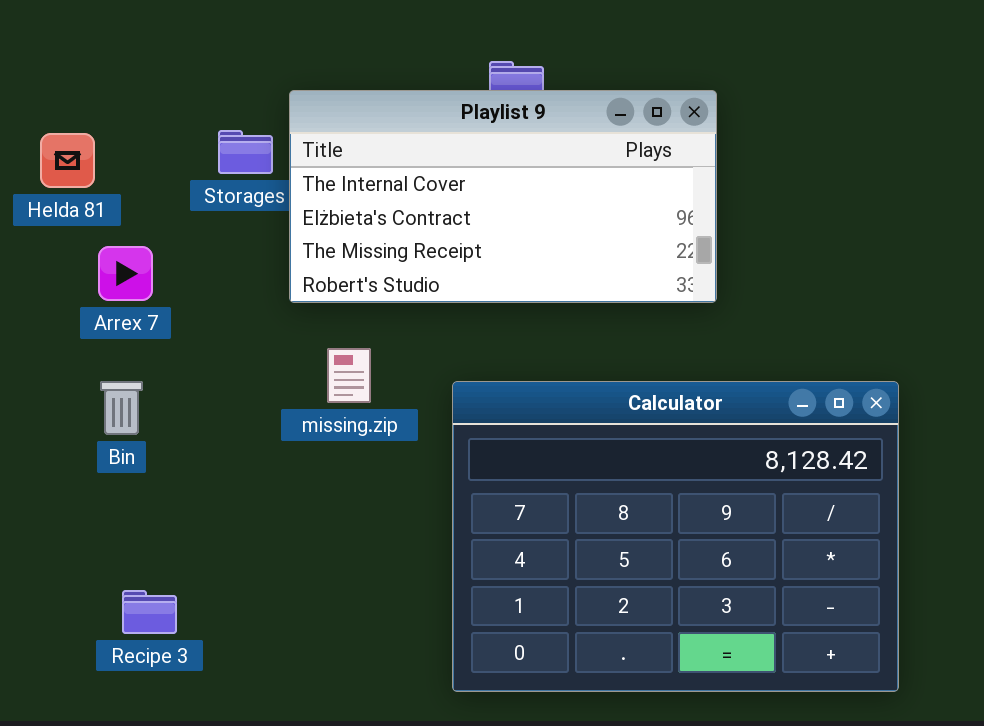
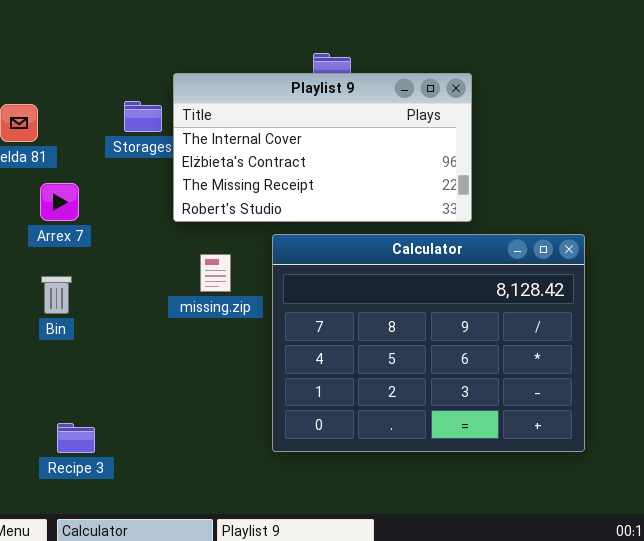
Calculator: [452,381,899,692] -> [272,234,585,452], moved

